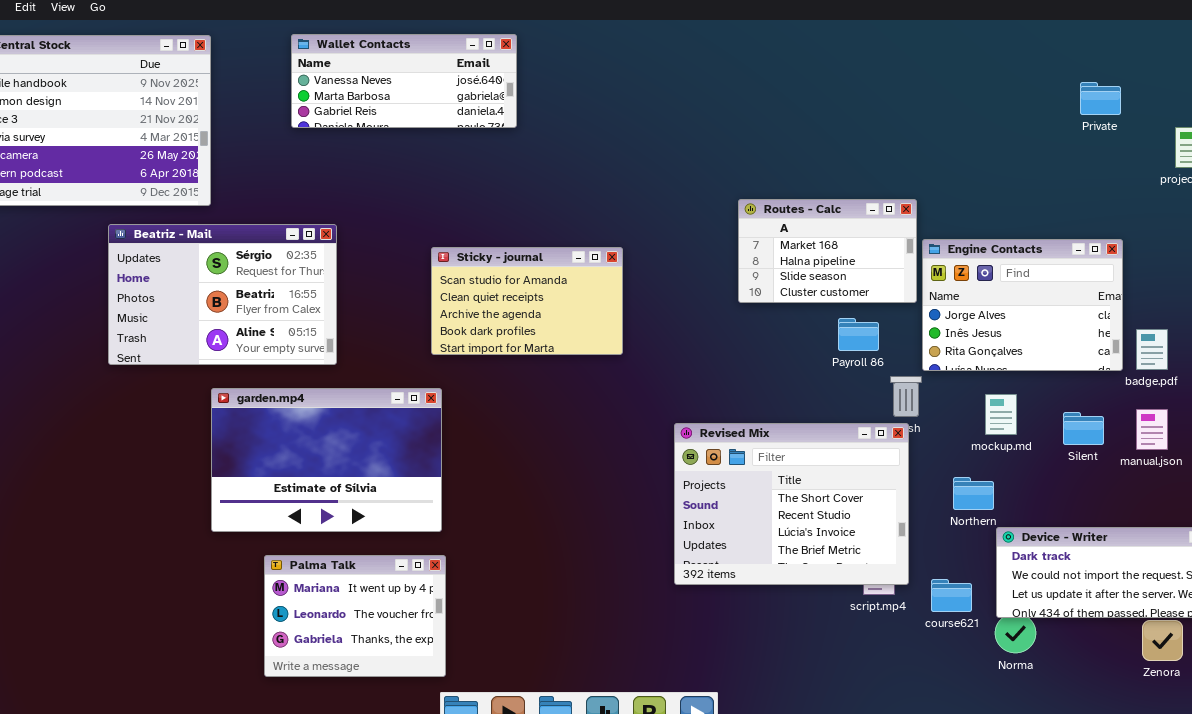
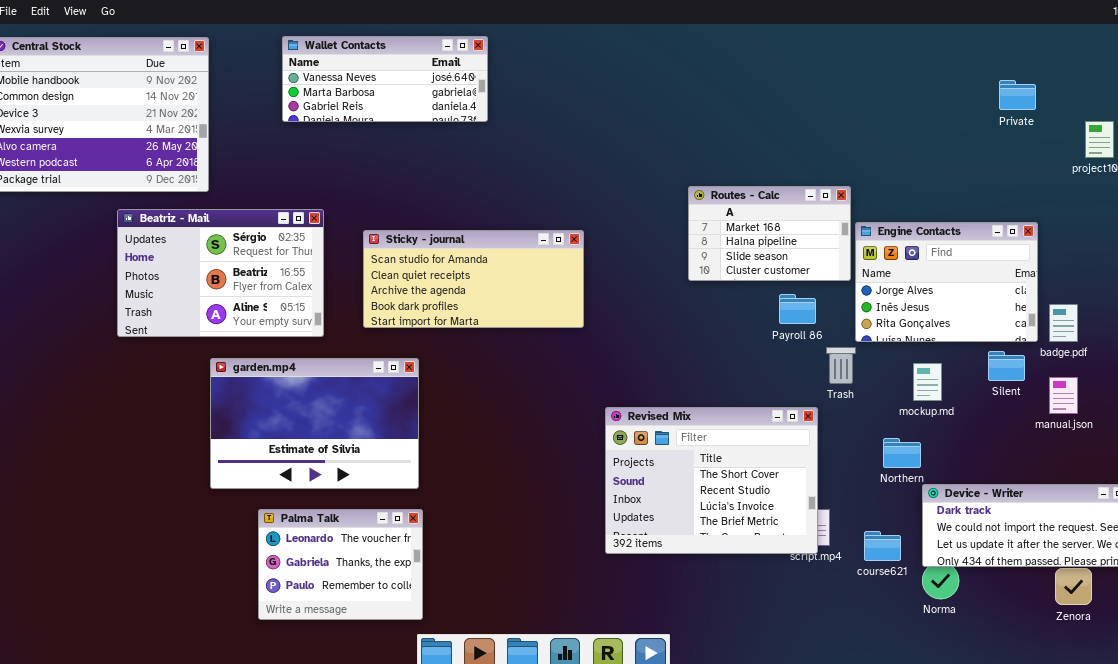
Sticky - journal: [431,247,623,355] -> [363,230,584,328], resized
Silent: [1063,412,1104,445] -> [988,351,1025,381], moved
Revised Mix: [674,423,909,585] -> [605,407,818,554], moved
Palma Talk: [264,555,446,677] -> [258,509,423,620], scrolled down 1 row

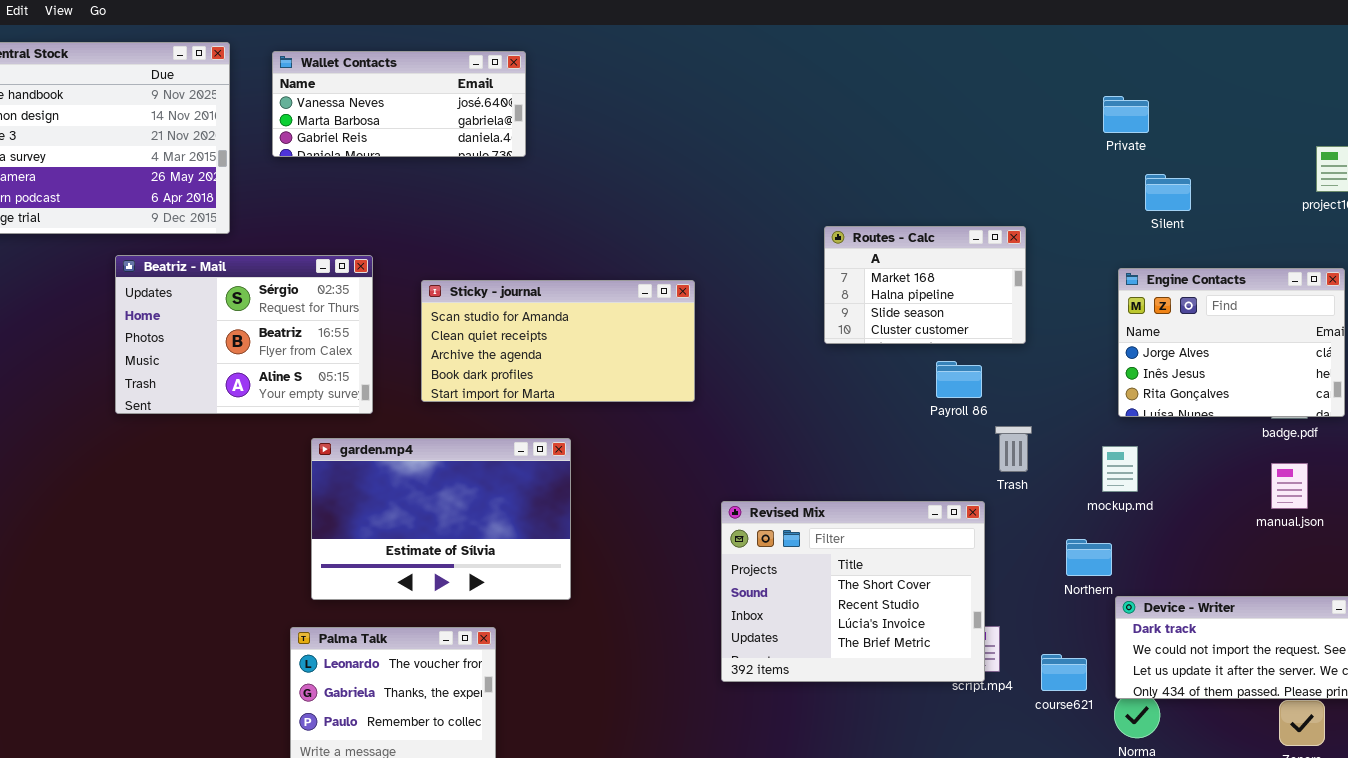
Wallet Contacts: [282,36,488,122] -> [272,51,526,157], moved
Private: [999,80,1036,110] -> [1103,96,1149,133], moved
Engine Contacts: [855,222,1038,342] -> [1118,268,1345,417], moved
Silent: [988,351,1025,381] -> [1145,174,1191,211], moved
garden.mp4: [210,358,419,489] -> [311,438,571,600], moved

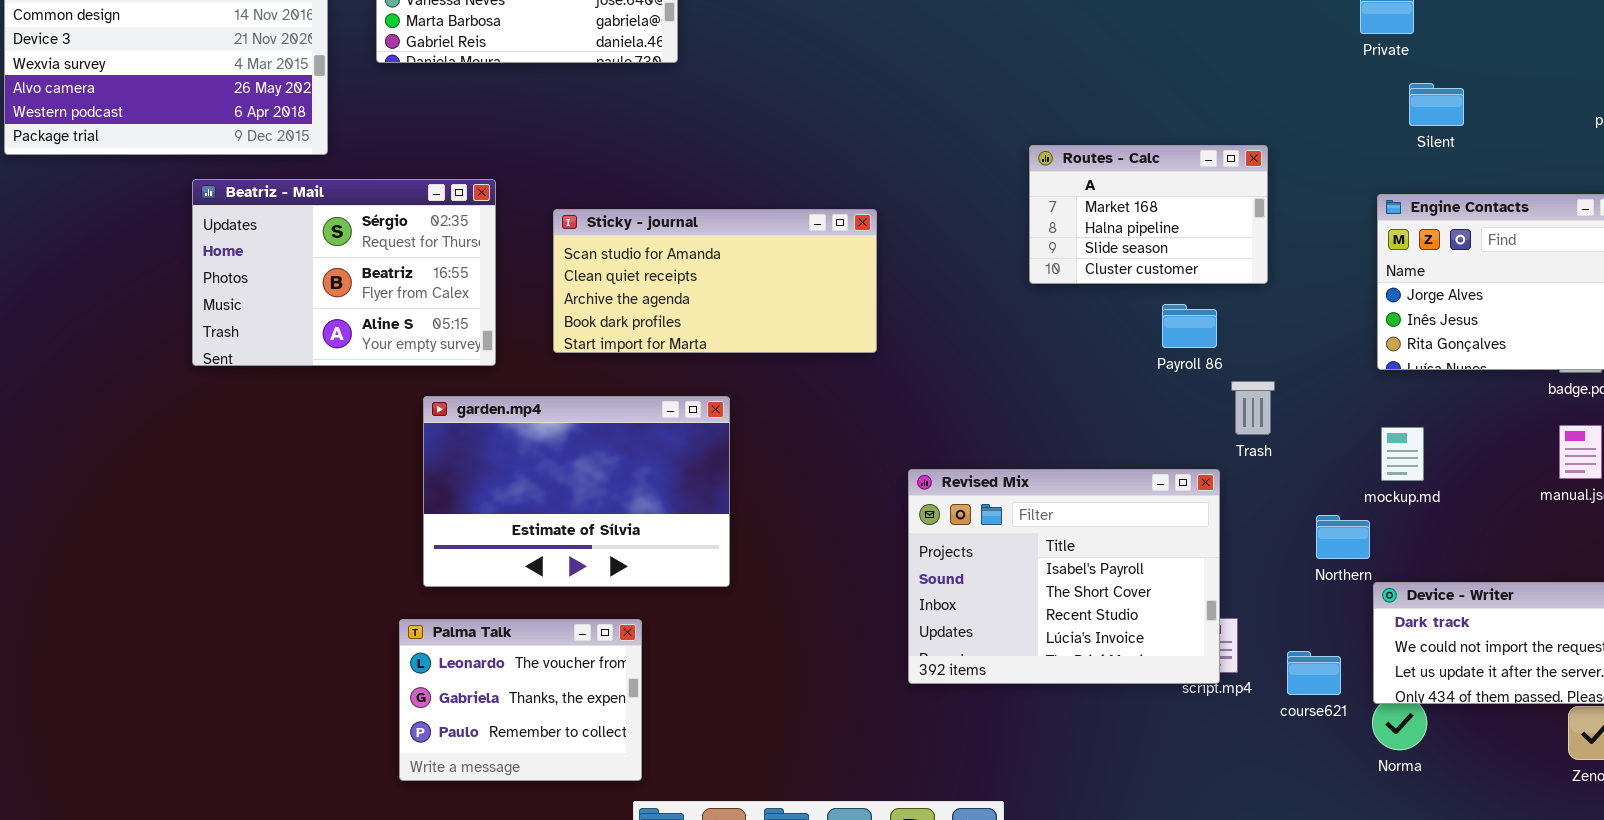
mockup.md: [1102,446,1138,492] -> [1381,427,1424,481], moved
Revised Mix: [721,501,985,682] -> [908,469,1220,684], scrolled up 1 row

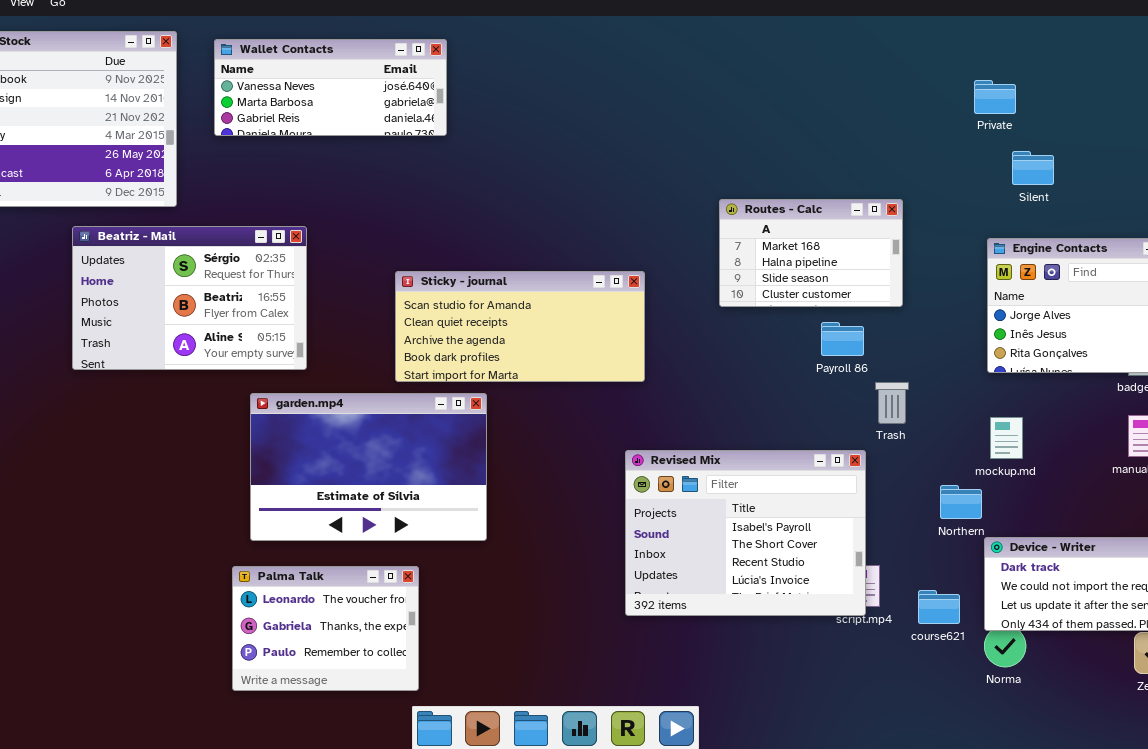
Sticky - journal: [553,209,877,353] -> [395,271,645,382], moved

